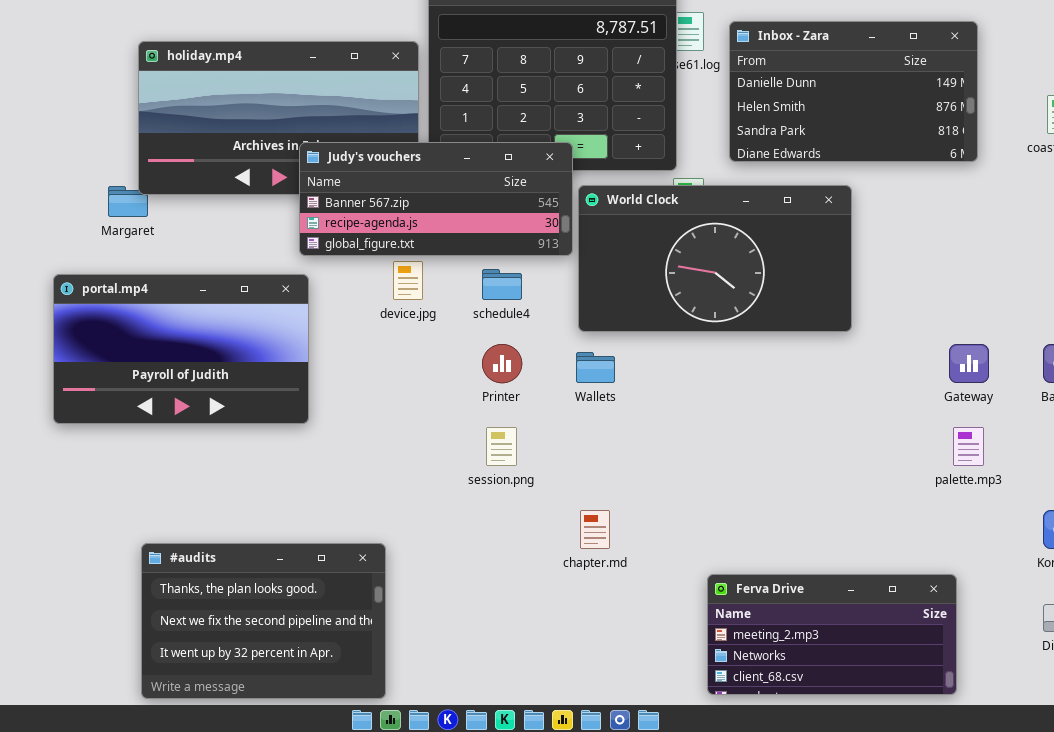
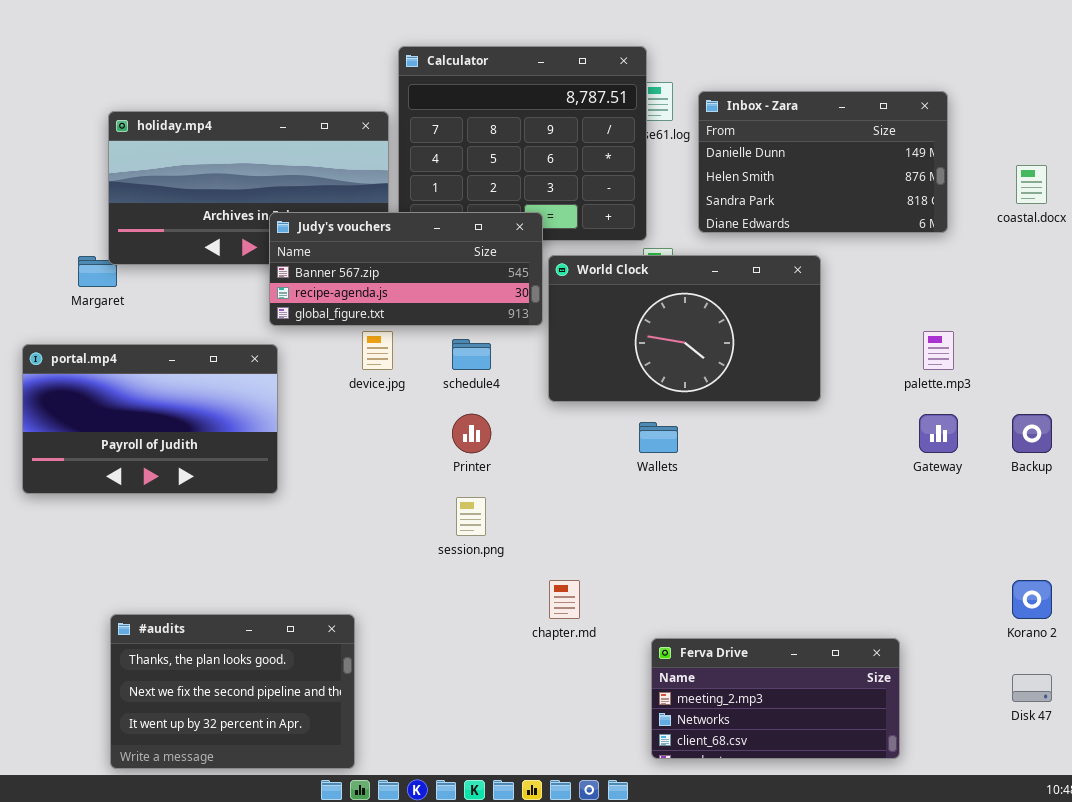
Wallets: [576,352,615,383] -> [639,422,678,453], moved
palette.mp3: [953,427,984,466] -> [923,331,954,370], moved
Ferva Drive: [707,574,957,695] -> [651,638,900,759], moved

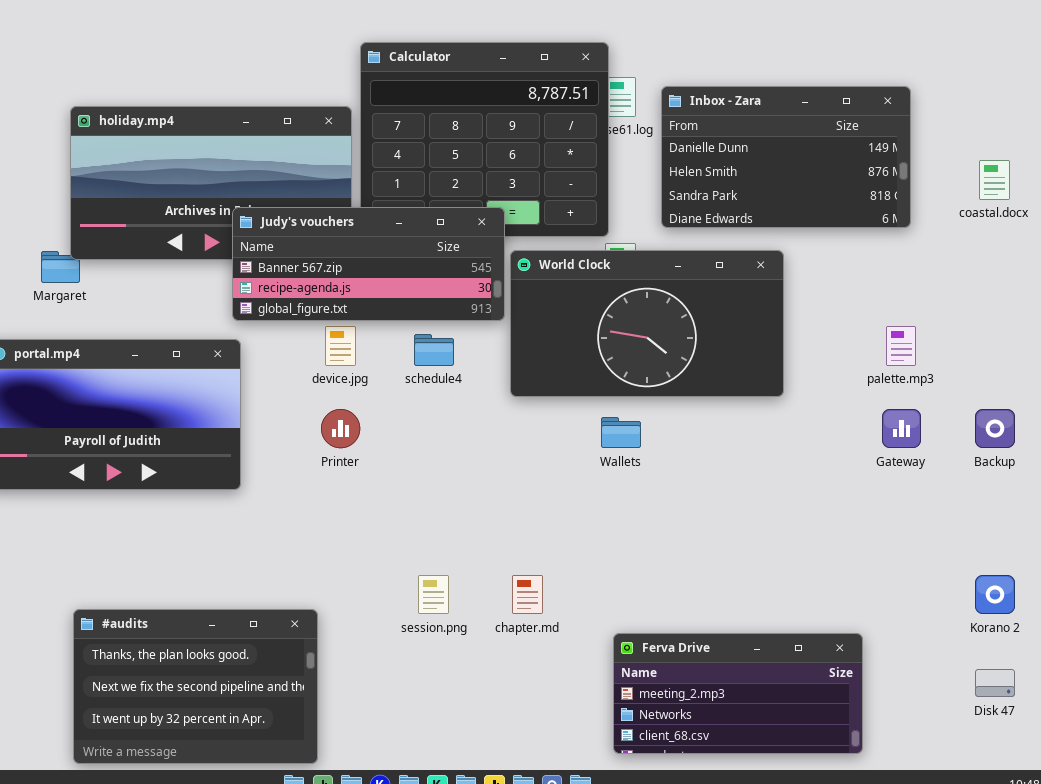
Printer: [452,414,491,453] -> [321,409,360,448], moved
session.png: [456,497,486,536] -> [418,575,449,614], moved

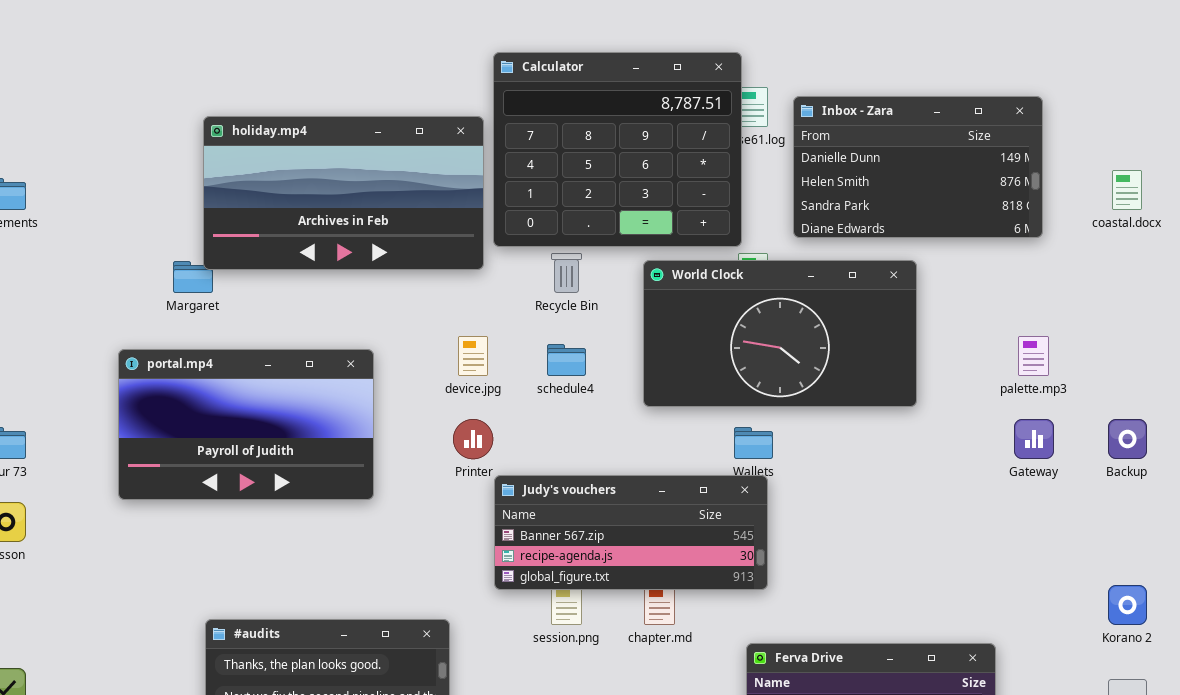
Judy's vouchers: [232,207,505,321] -> [494,475,768,590], moved

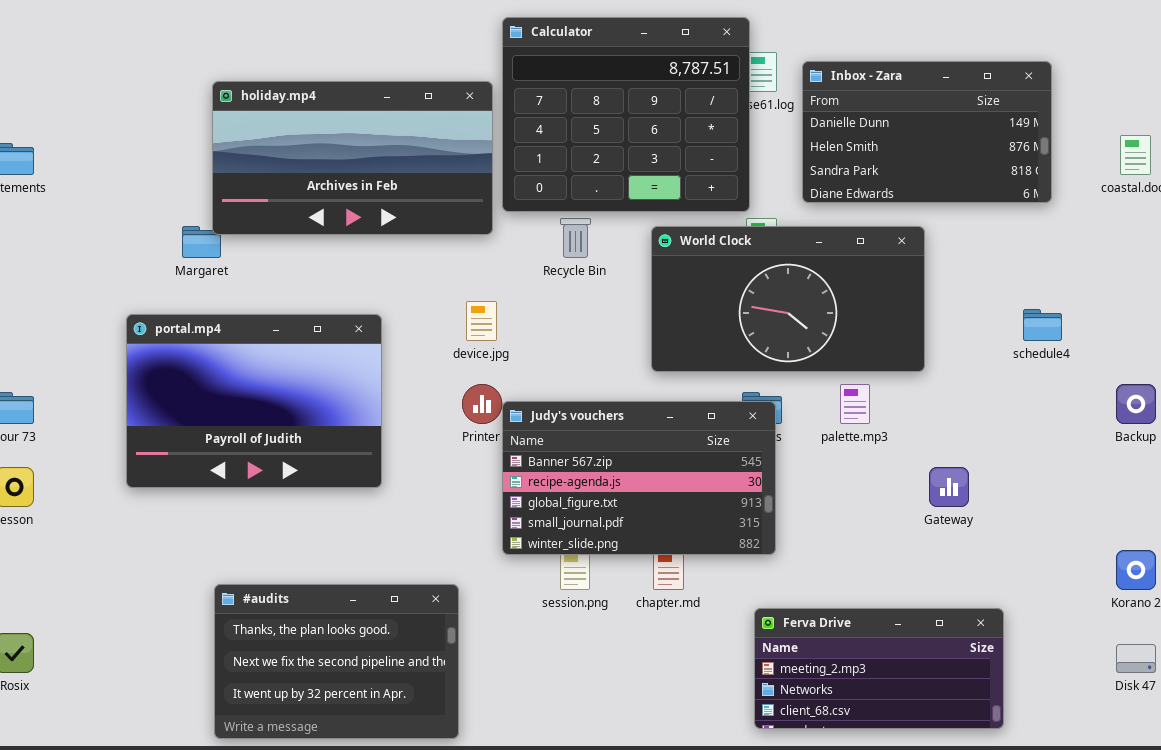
palette.mp3: [1018,336,1049,376] -> [840,384,870,424], moved
schedule4: [547,344,586,376] -> [1023,309,1062,341], moved
portal.mp4: [118,349,374,500] -> [126,314,382,488], resized
Gateway: [1014,419,1054,459] -> [929,467,969,507], moved
Judy's vouchers: [494,475,768,590] -> [502,401,776,555], resized

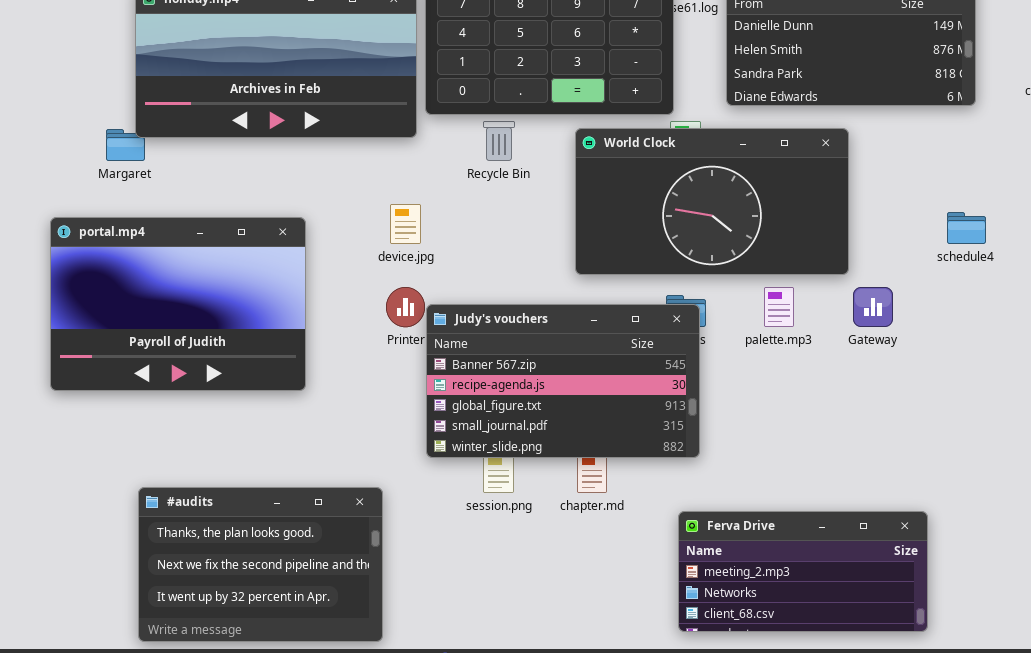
Gateway: [929,467,969,507] -> [853,287,893,327], moved

